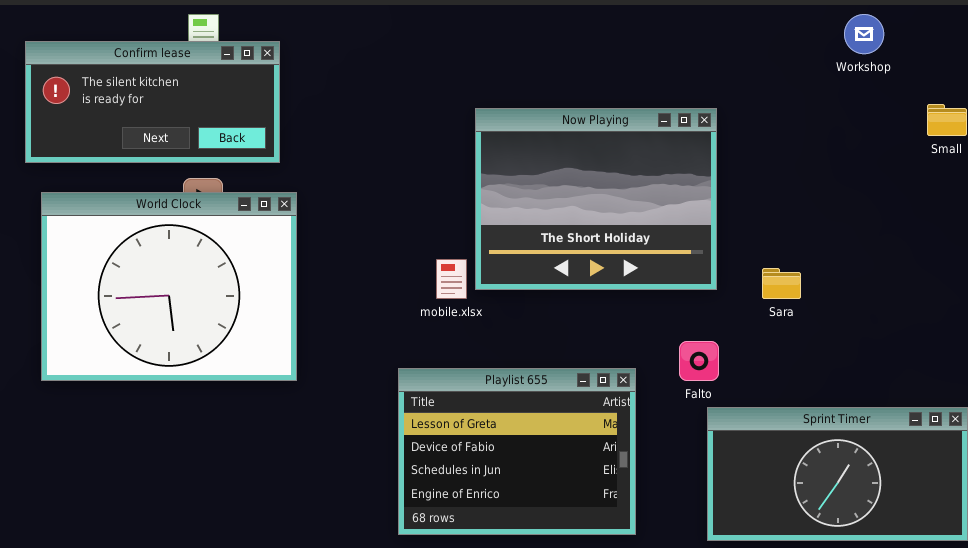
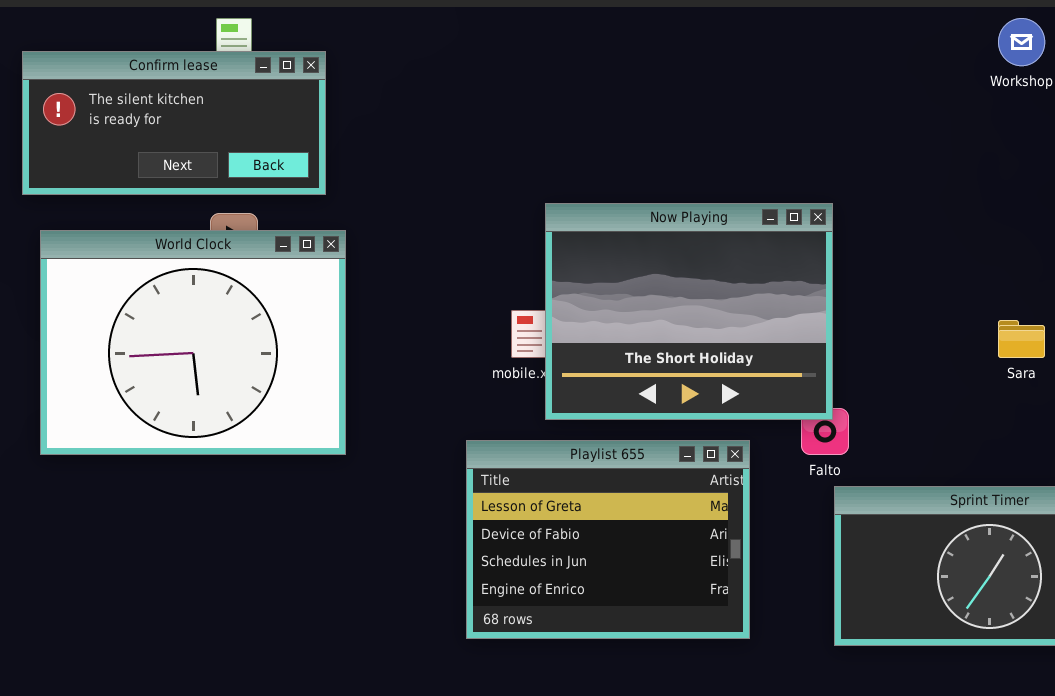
Now Playing: [475,108,717,290] -> [545,203,833,420], moved
Sara: [762,268,801,299] -> [998,320,1045,358], moved

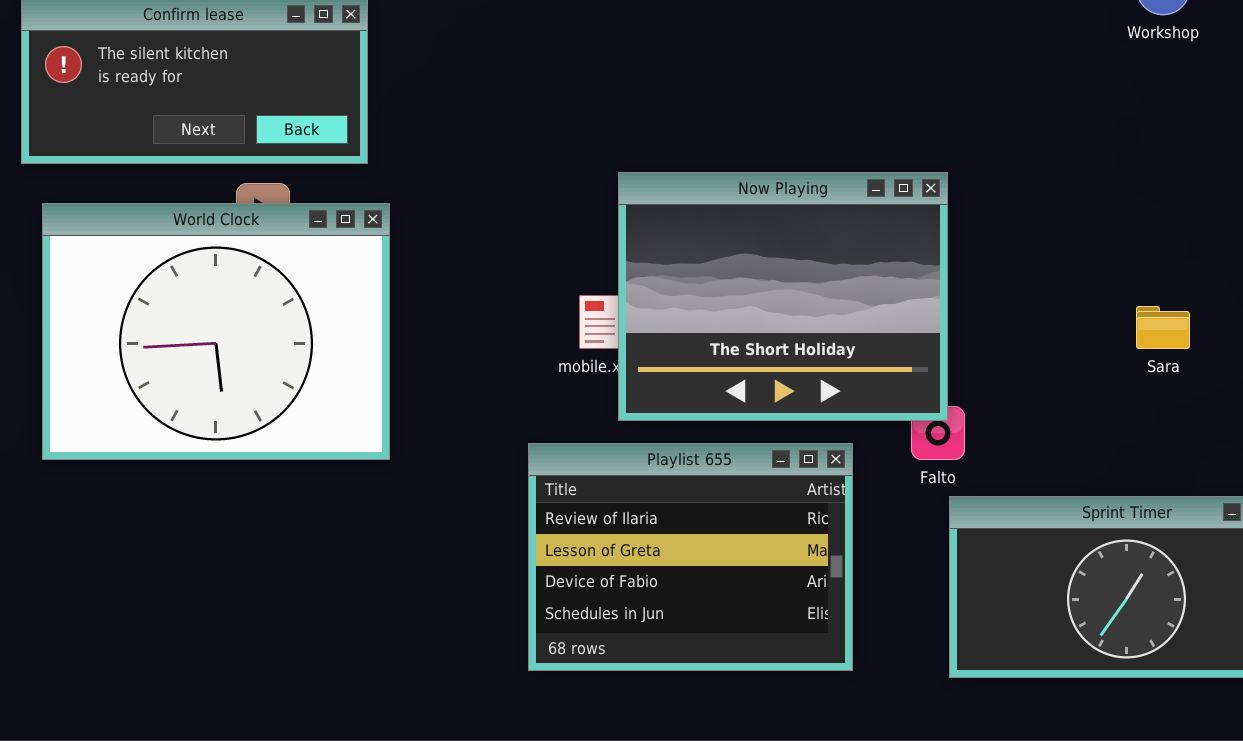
Playlist 655: [466,440,750,639] -> [528,443,853,671], scrolled up 1 row

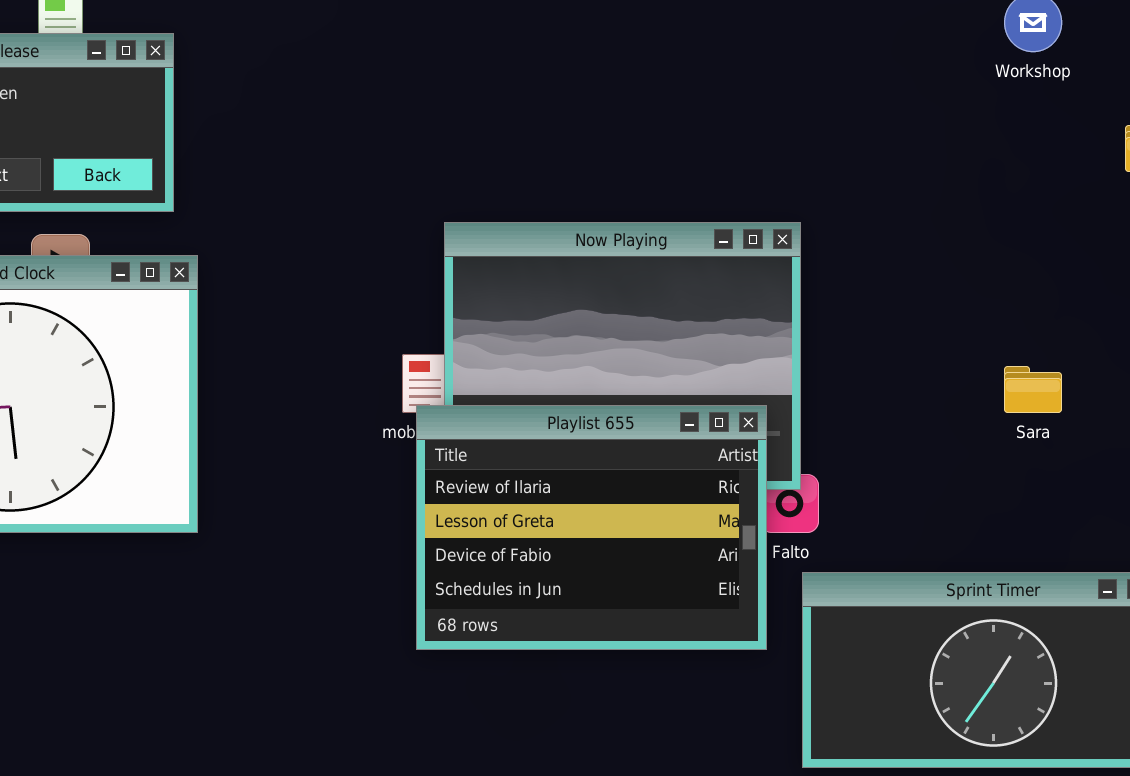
Playlist 655: [528,443,853,671] -> [416,405,767,650], moved

